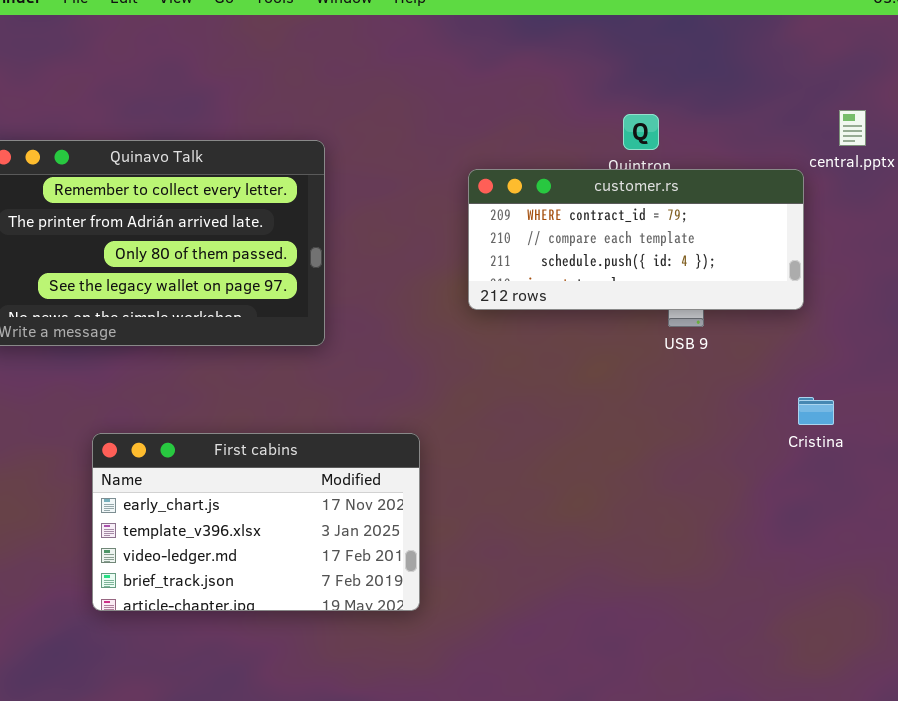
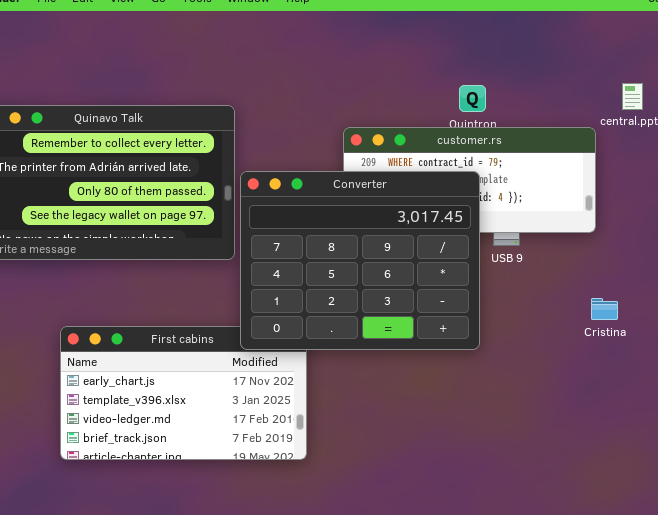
Converter: none -> [240,171,480,350], opened

